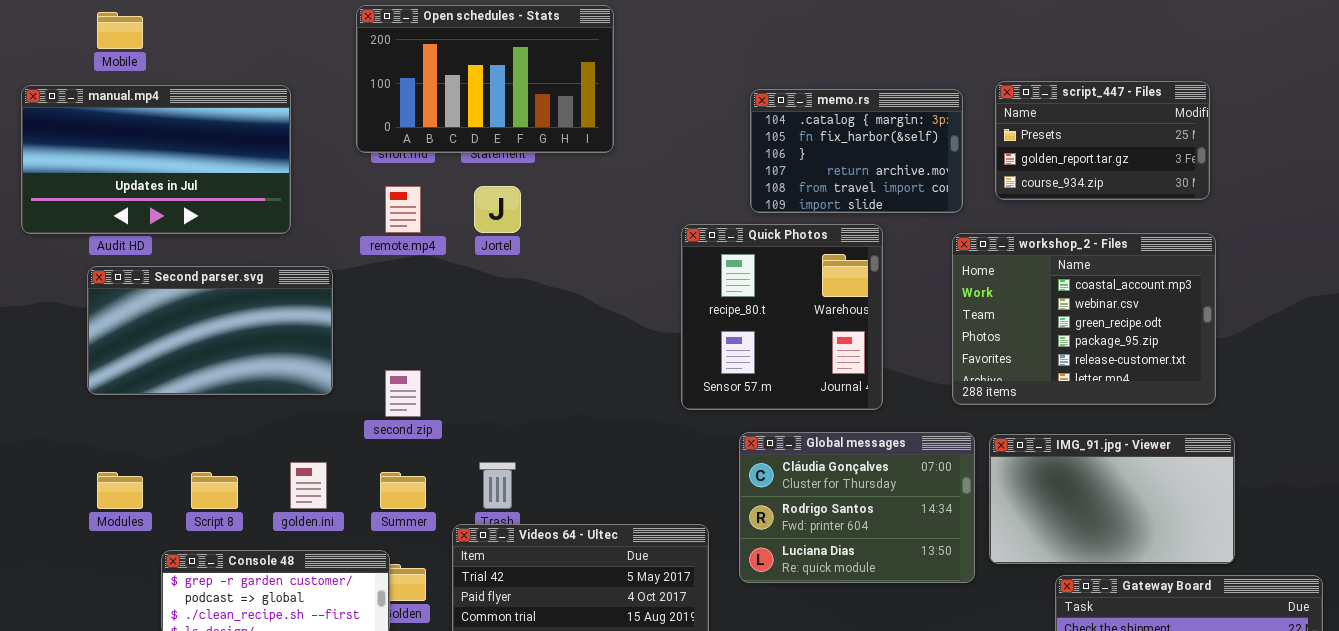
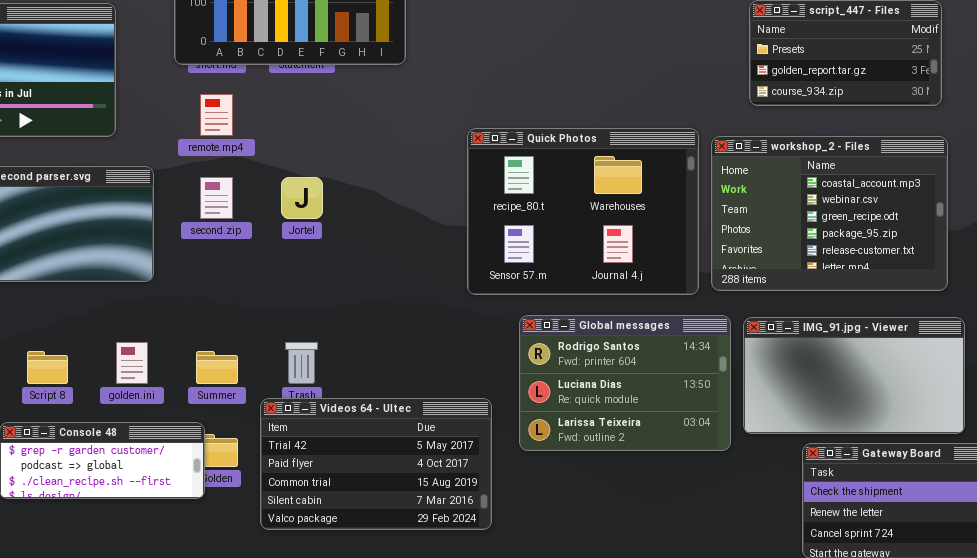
memo.rs: [750,89,963,213] -> none, closed
Jortel: [474,186,521,233] -> [281,177,323,219], moved
Quick Photos: [681,224,883,410] -> [467,128,699,295], resized
second.zip: [385,370,421,417] -> [200,177,233,219], moved
Global messages: [739,432,975,583] -> [519,315,731,451], scrolled down 1 row

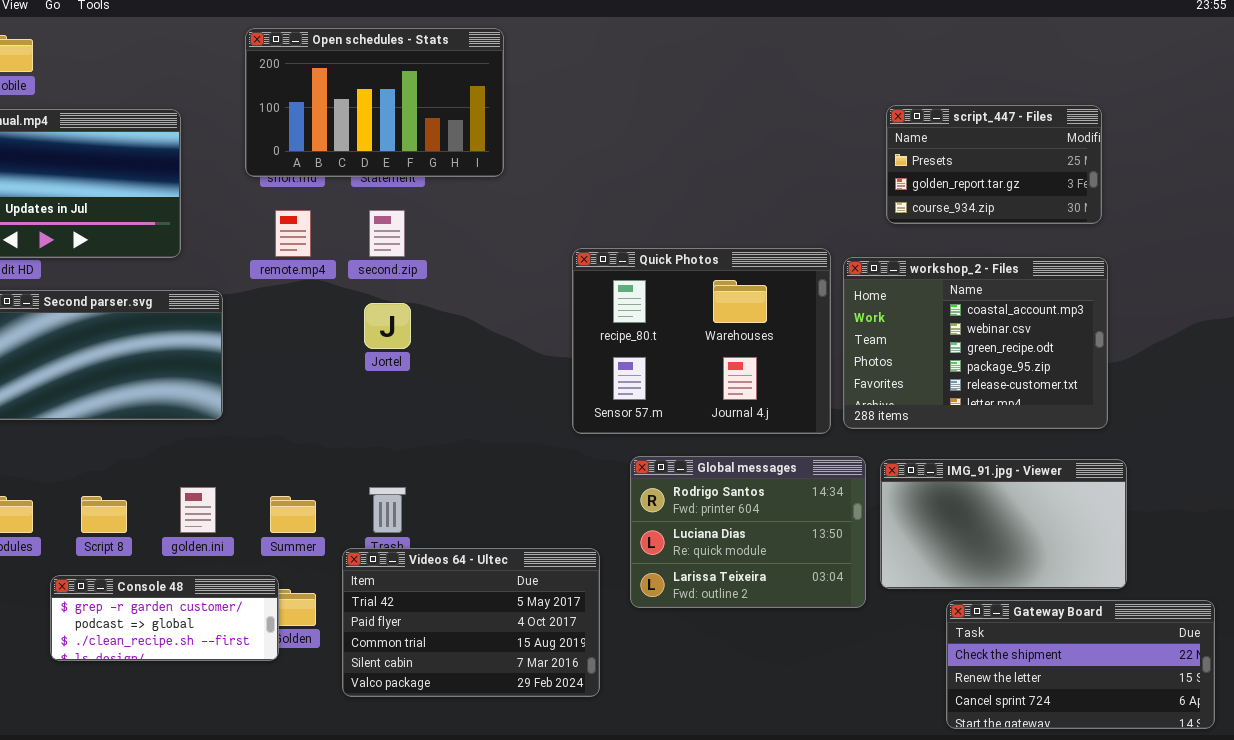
second.zip: [200,177,233,219] -> [369,210,405,257], moved

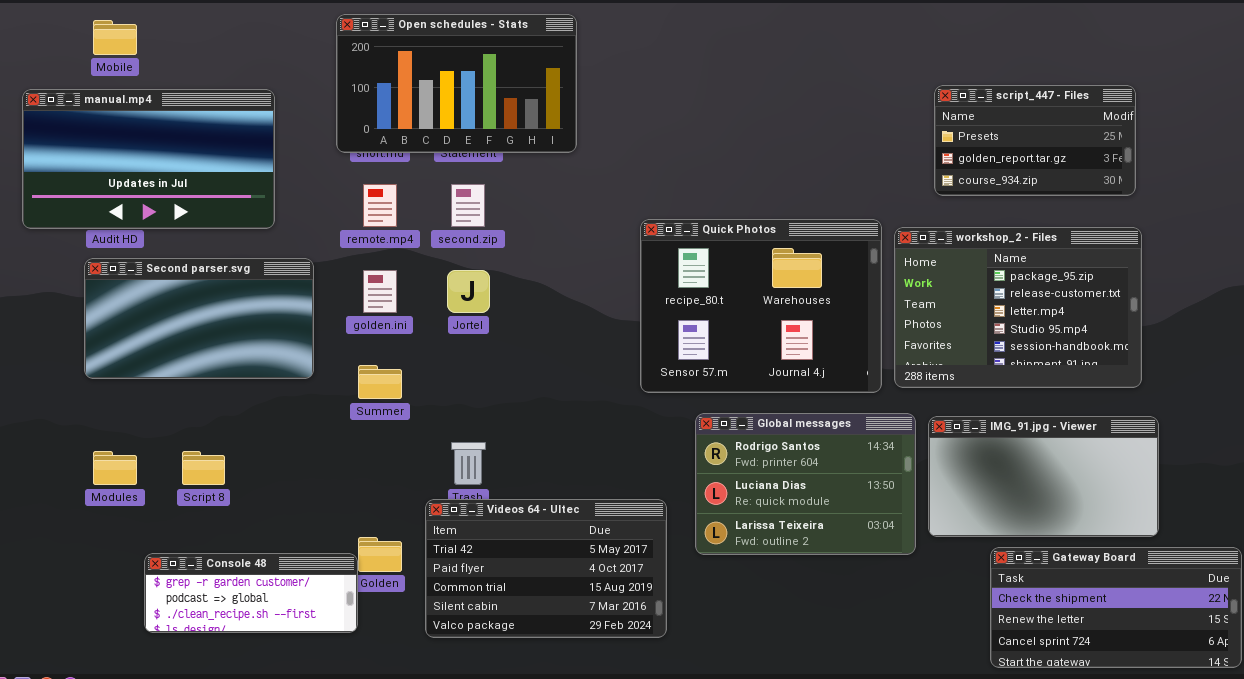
workshop_2 - Files: [843,257,1108,429] -> [894,227,1142,388], scrolled down 3 rows
golden.ini: [180,487,216,533] -> [363,270,397,313], moved
Summer: [270,496,316,533] -> [358,365,402,399], moved
Console 48: [50,575,279,661] -> [144,553,358,633], moved

